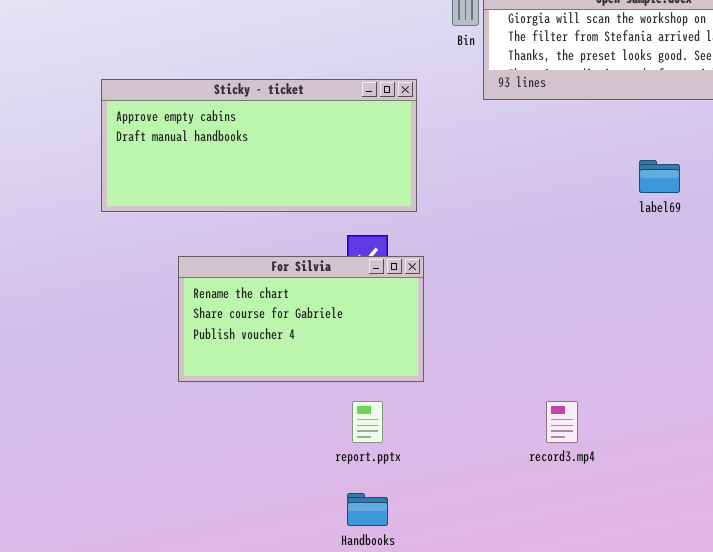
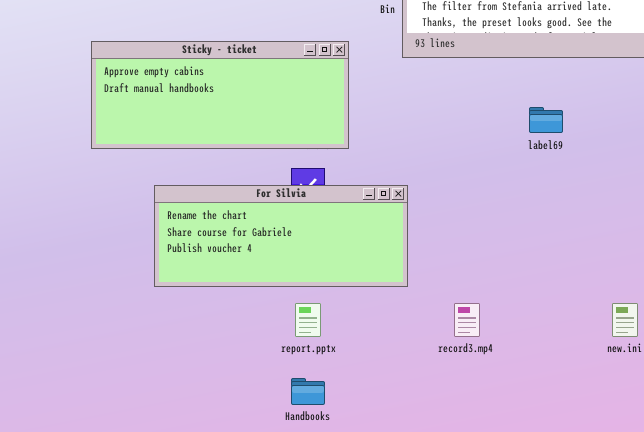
For Silvia: [178,256,424,382] -> [154,185,408,287], resized

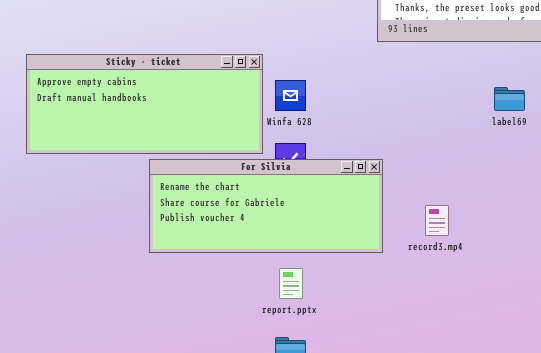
Sticky - ticket: [91,41,349,149] -> [26,54,263,154], moved
record3.mp4: [454,303,480,337] -> [425,205,449,236], moved

